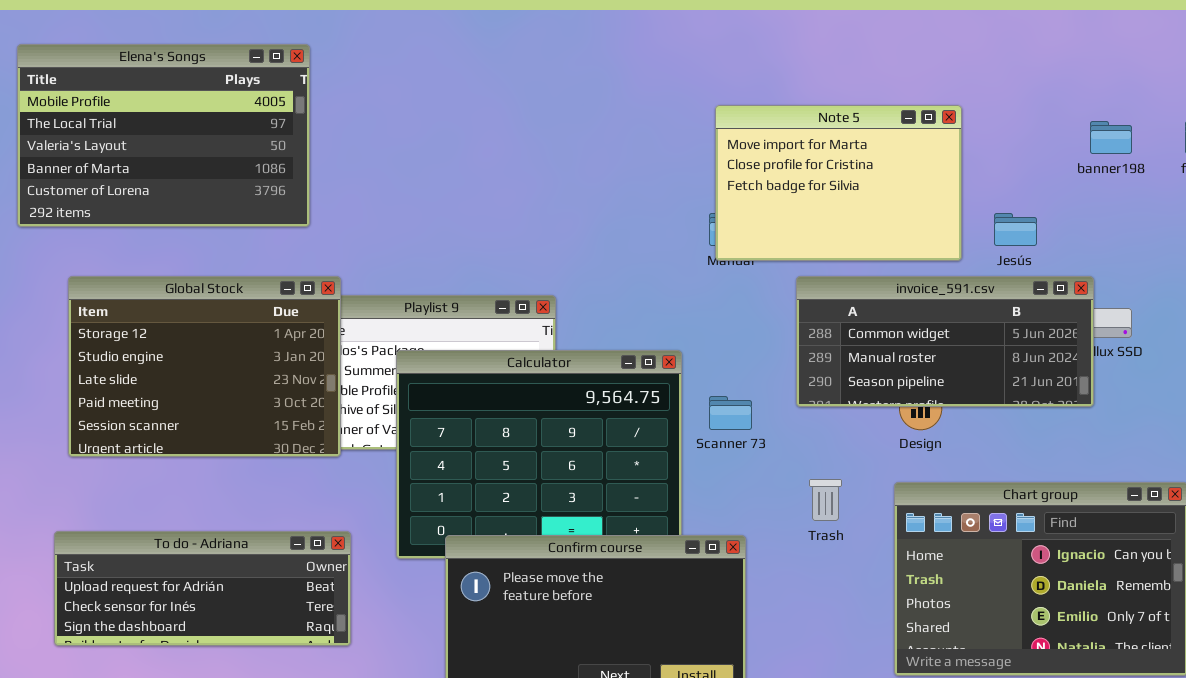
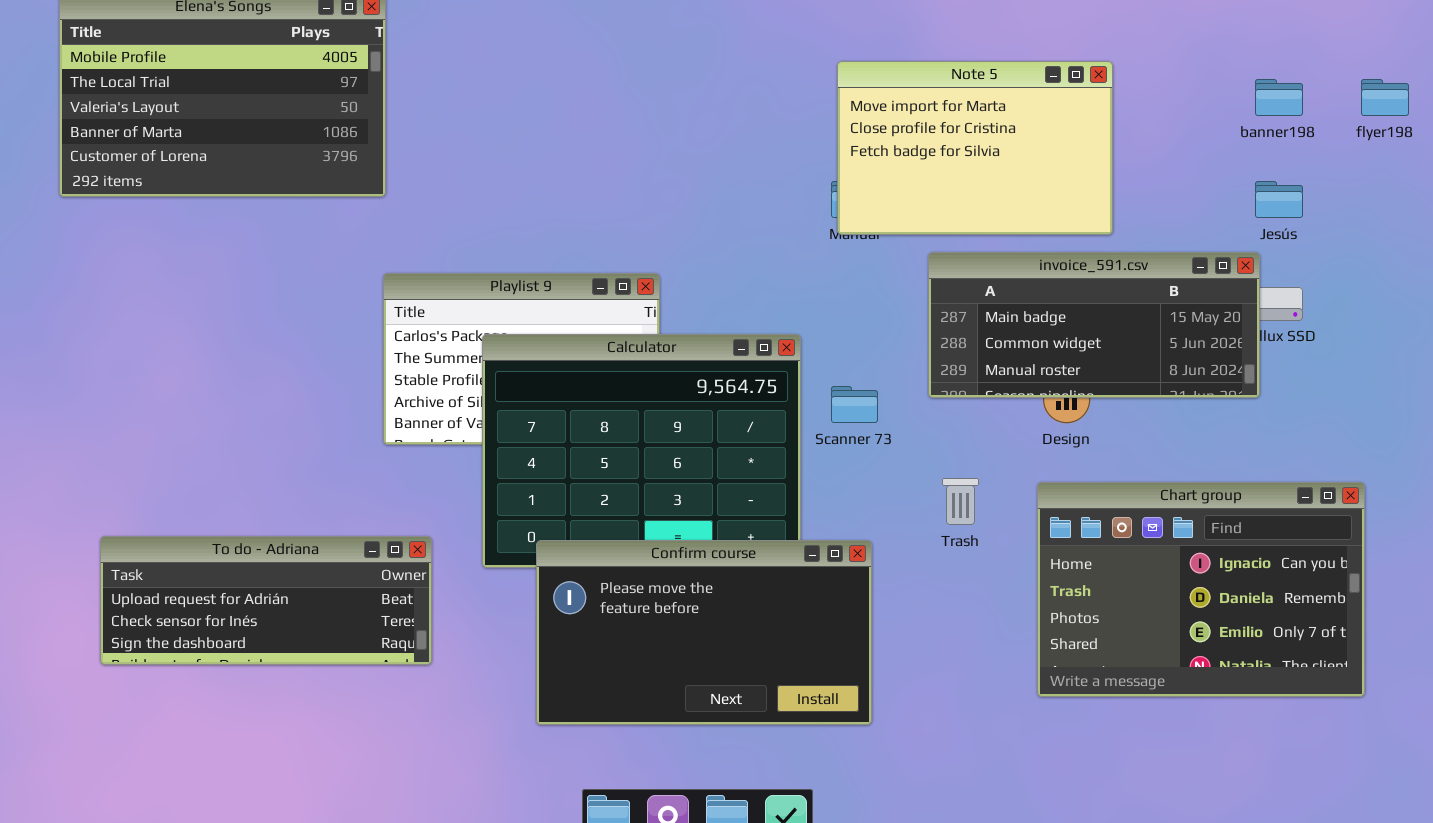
Jesús: [994,213,1037,246] -> [1255,181,1303,218], moved
Global Stock: [68,276,341,457] -> none, closed
invoice_591.csv: [796,276,1094,407] -> [928,252,1260,398], scrolled up 1 row

